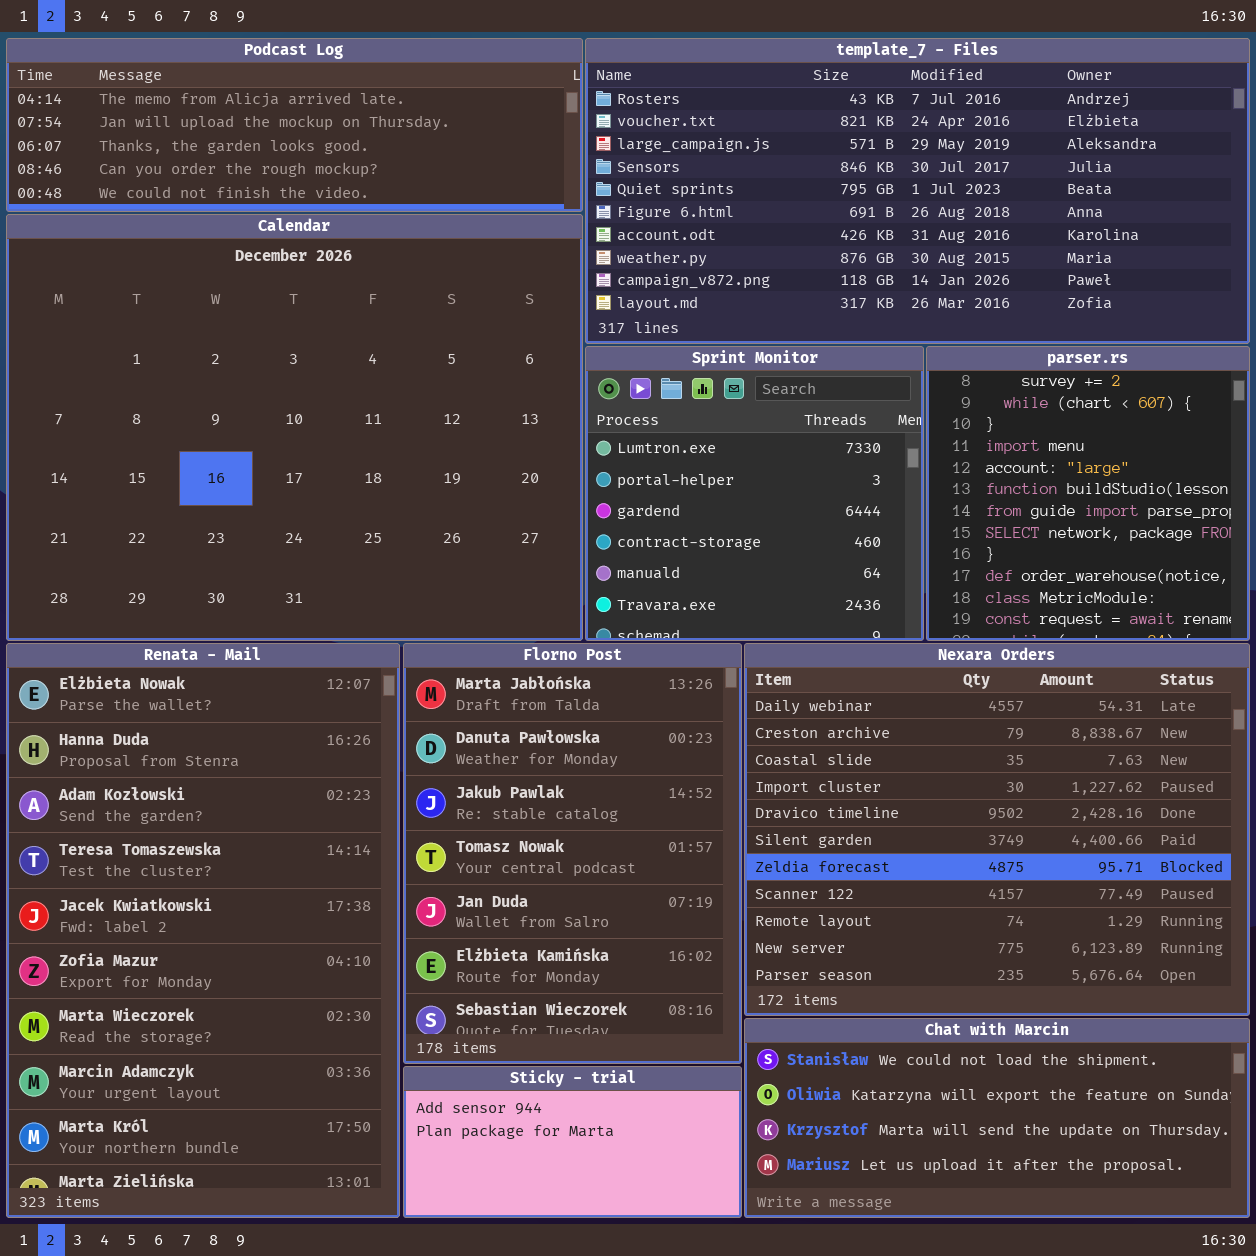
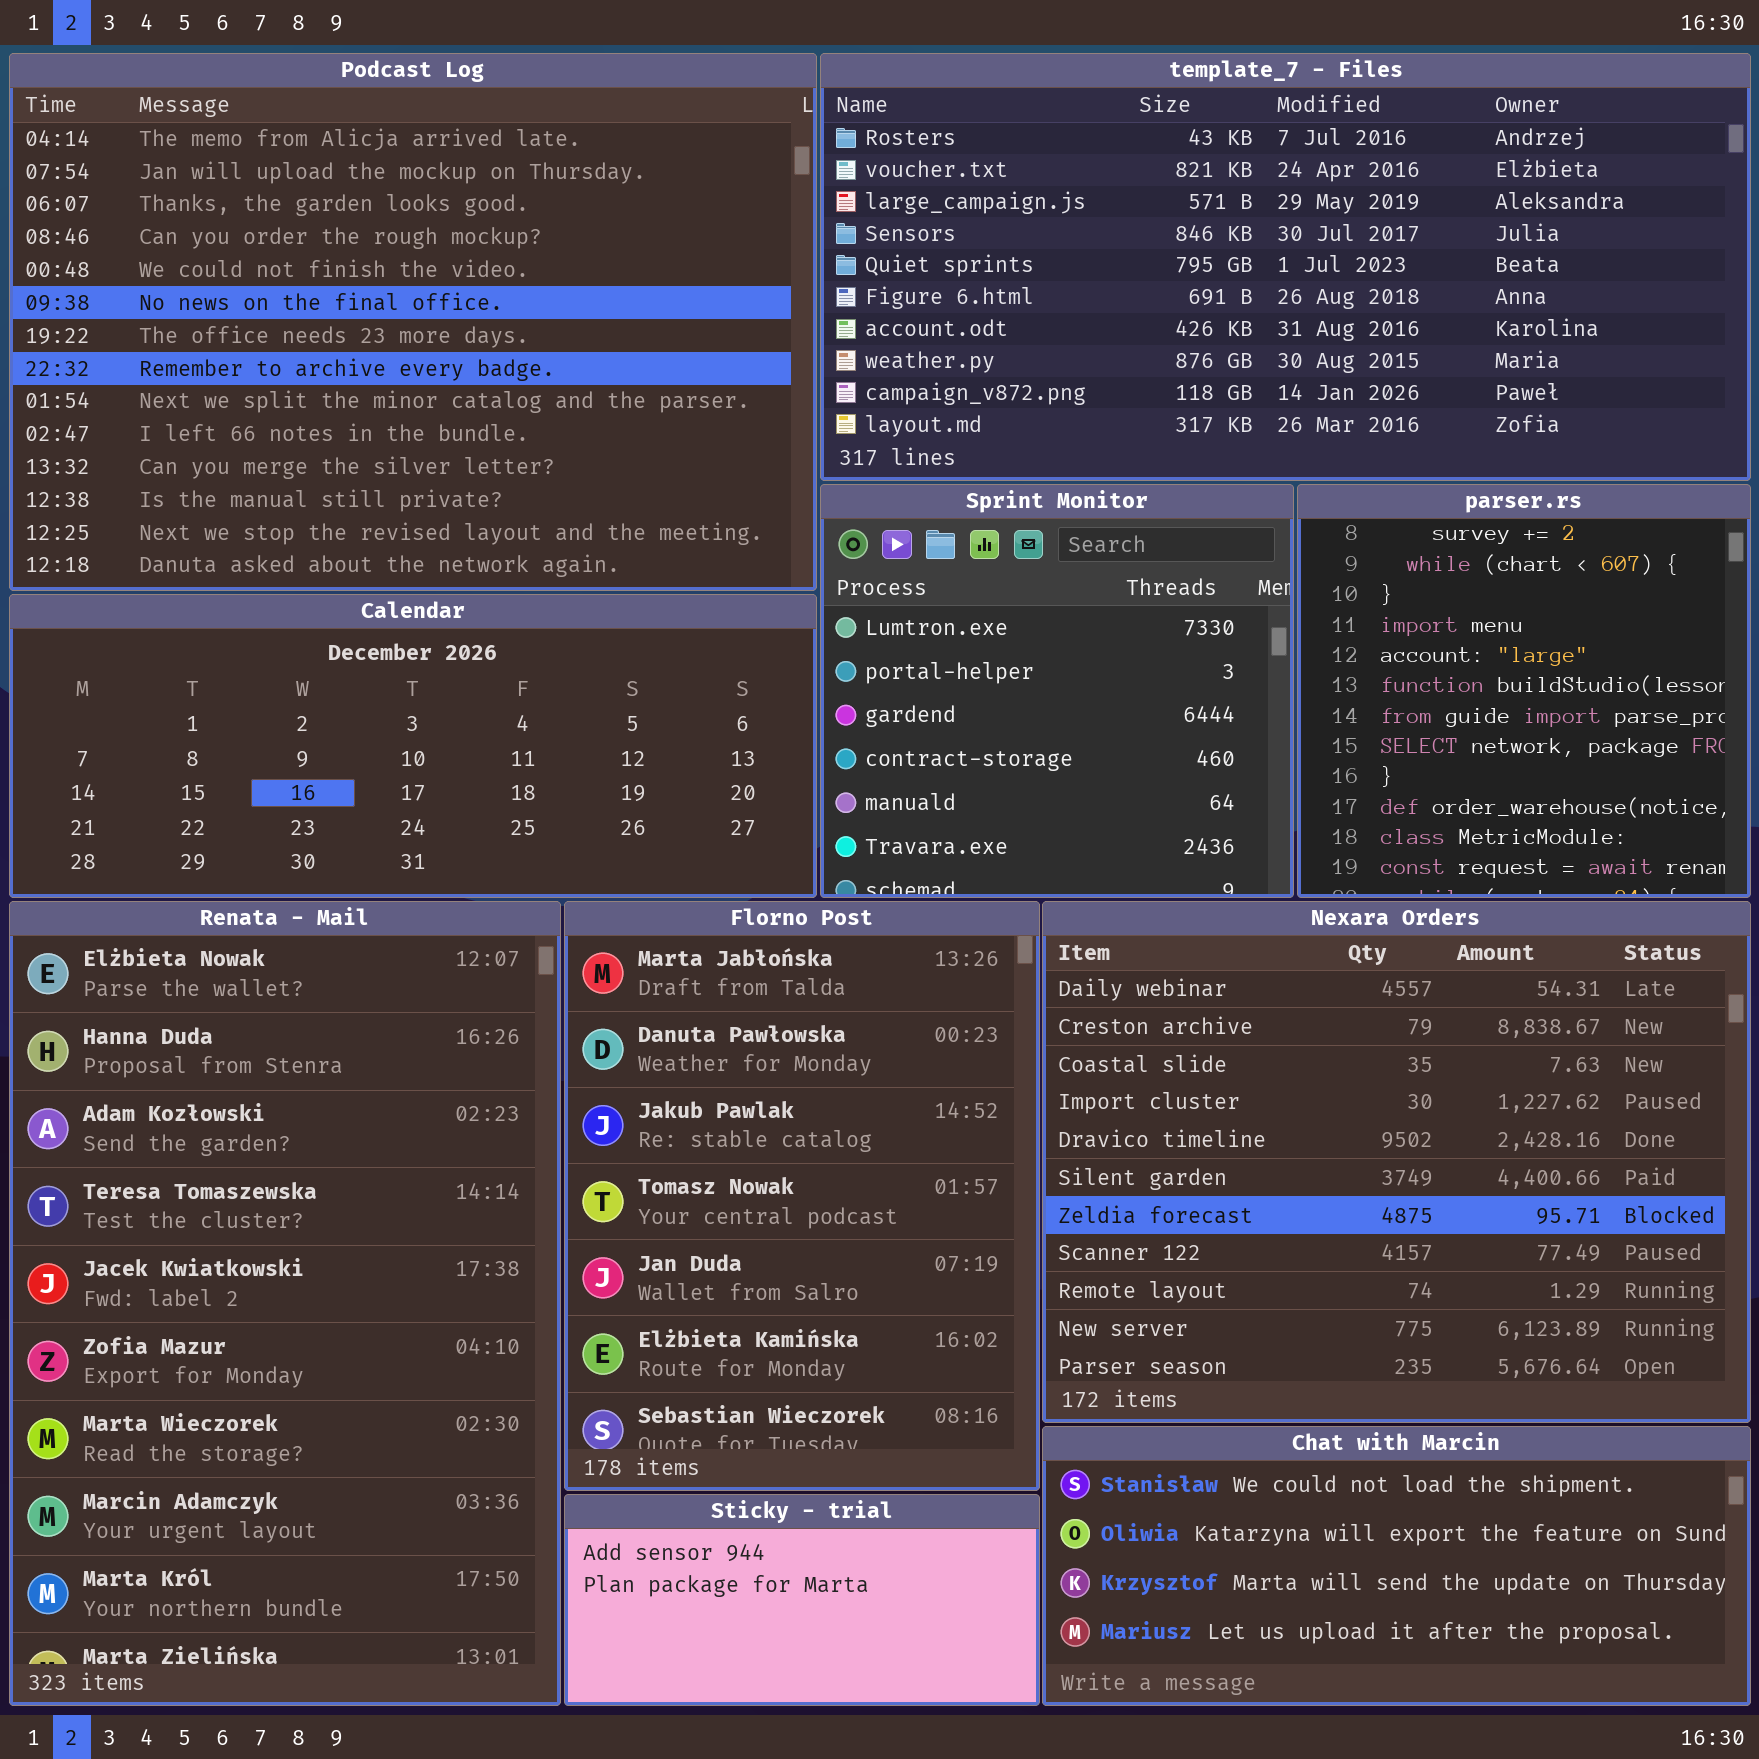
Podcast Log: [6,38,583,212] -> [9,53,817,591], resized
Calendar: [6,214,583,641] -> [9,594,817,898], resized

